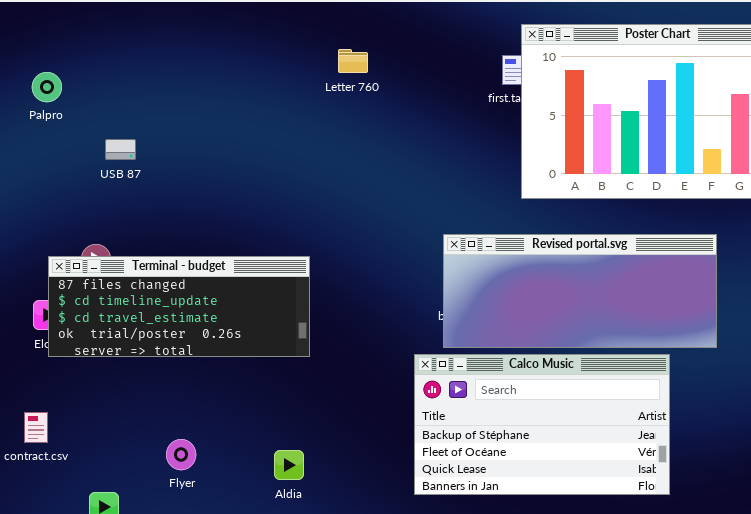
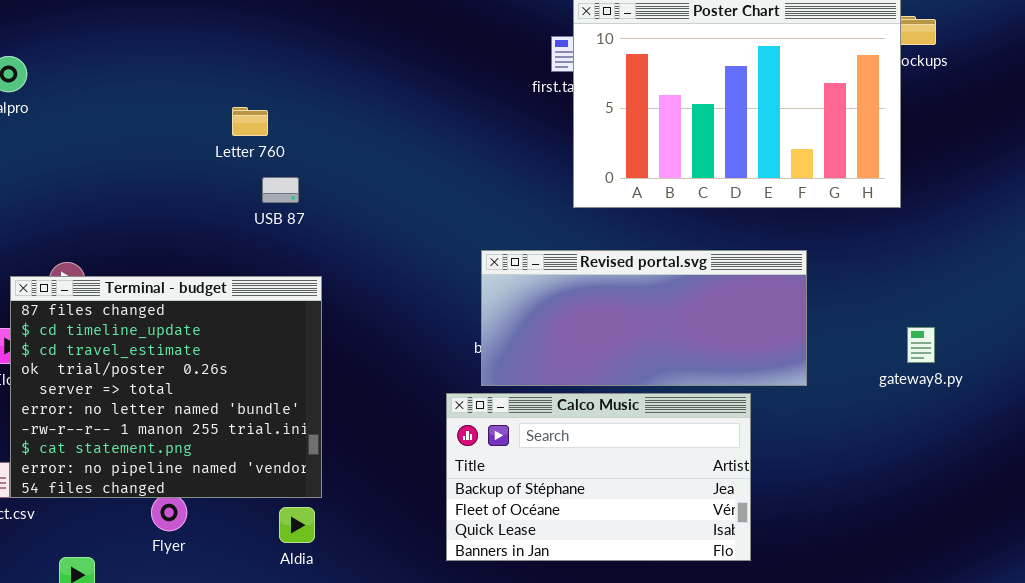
Letter 760: [338,49,368,73] -> [232,107,268,136], moved
USB 87: [105,139,136,160] -> [262,177,299,203], moved
Terminal - budget: [48,256,310,357] -> [10,276,322,498], resized

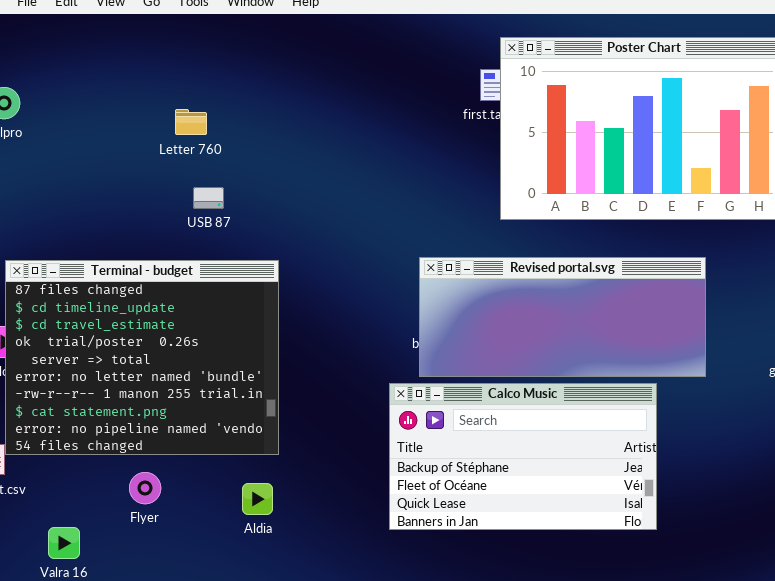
Letter 760: [232,107,268,136] -> [175,109,207,135], moved
USB 87: [262,177,299,203] -> [193,187,224,209], moved
Terminal - budget: [10,276,322,498] -> [5,260,279,455], moved

